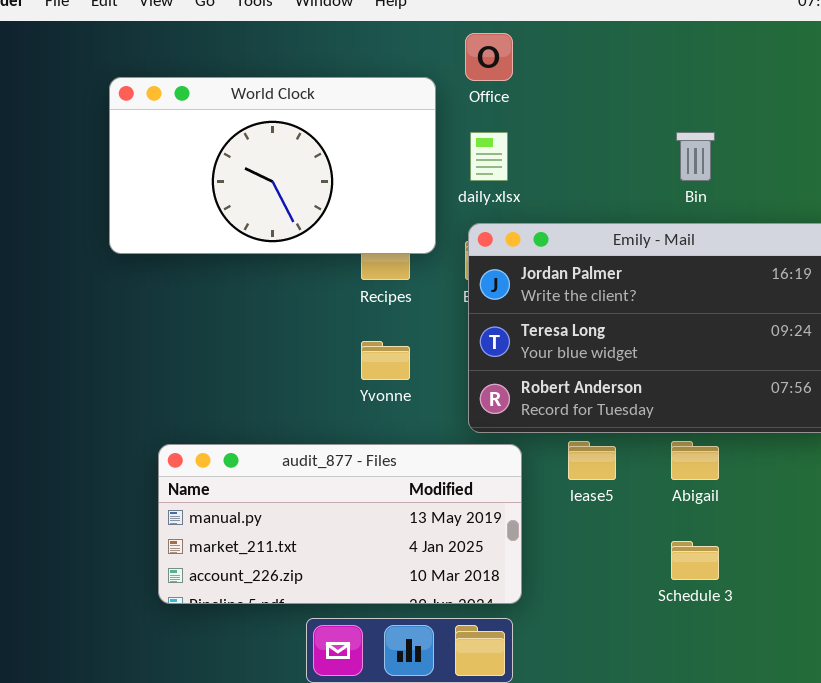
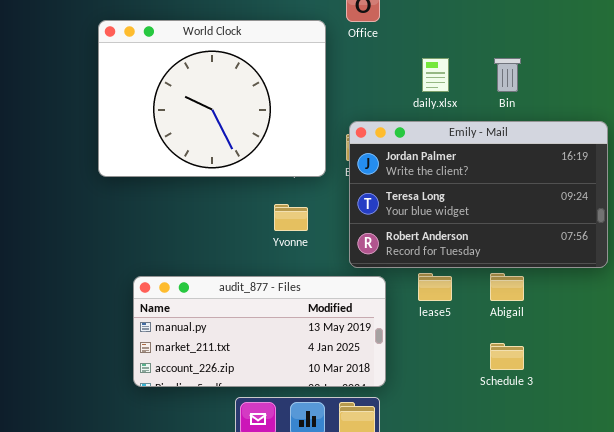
World Clock: [109,77,436,254] -> [98,20,326,177], resized
daily.xlsx: [470,132,508,181] -> [422,58,449,92], moved

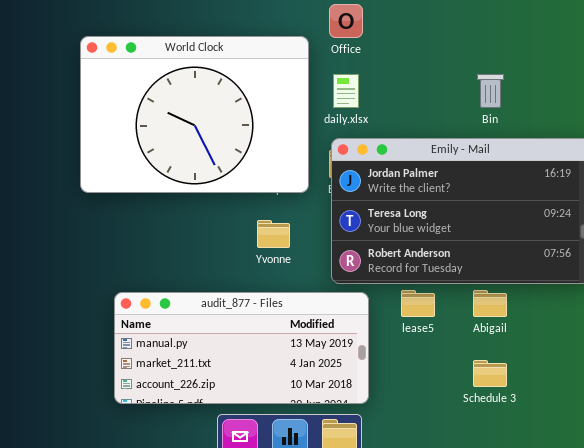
daily.xlsx: [422,58,449,92] -> [333,74,359,108], moved

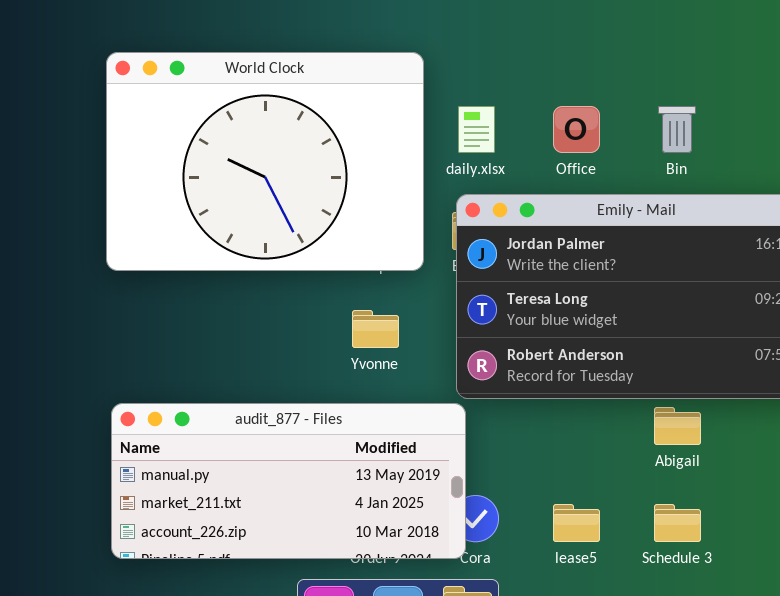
Office: [329,4,363,38] -> [553,106,600,153], moved
lease5: [401,290,435,317] -> [553,504,600,542], moved
audit_877 - Files: [114,292,369,404] -> [111,403,466,559], moved

